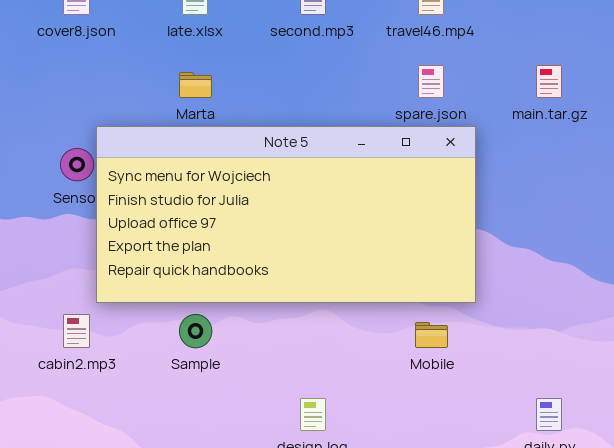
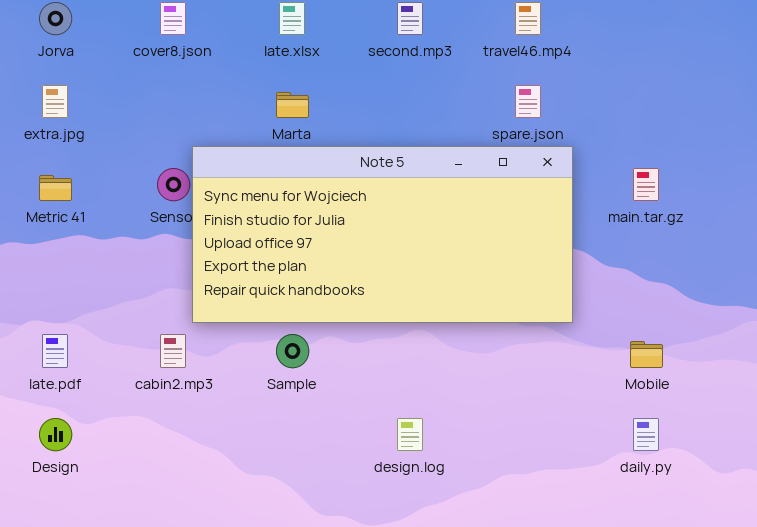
main.tar.gz: [536,65,562,98] -> [633,168,659,201], moved
Mobile: [415,322,448,348] -> [630,341,663,368], moved

